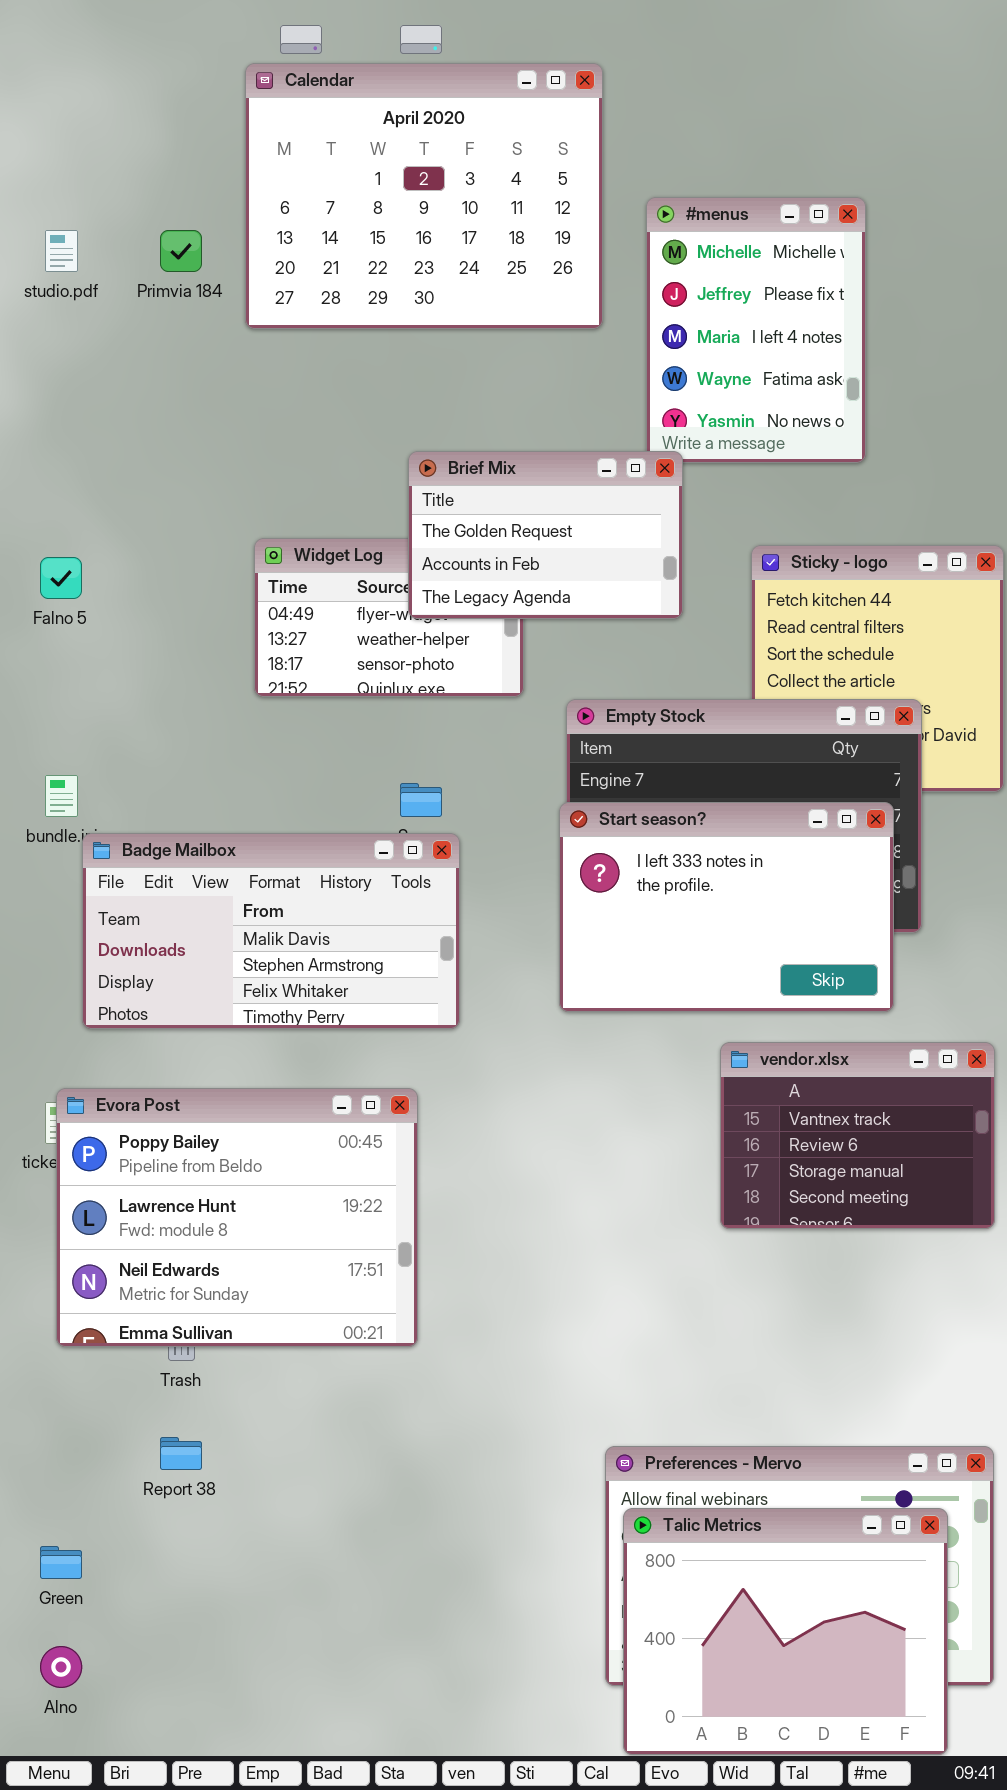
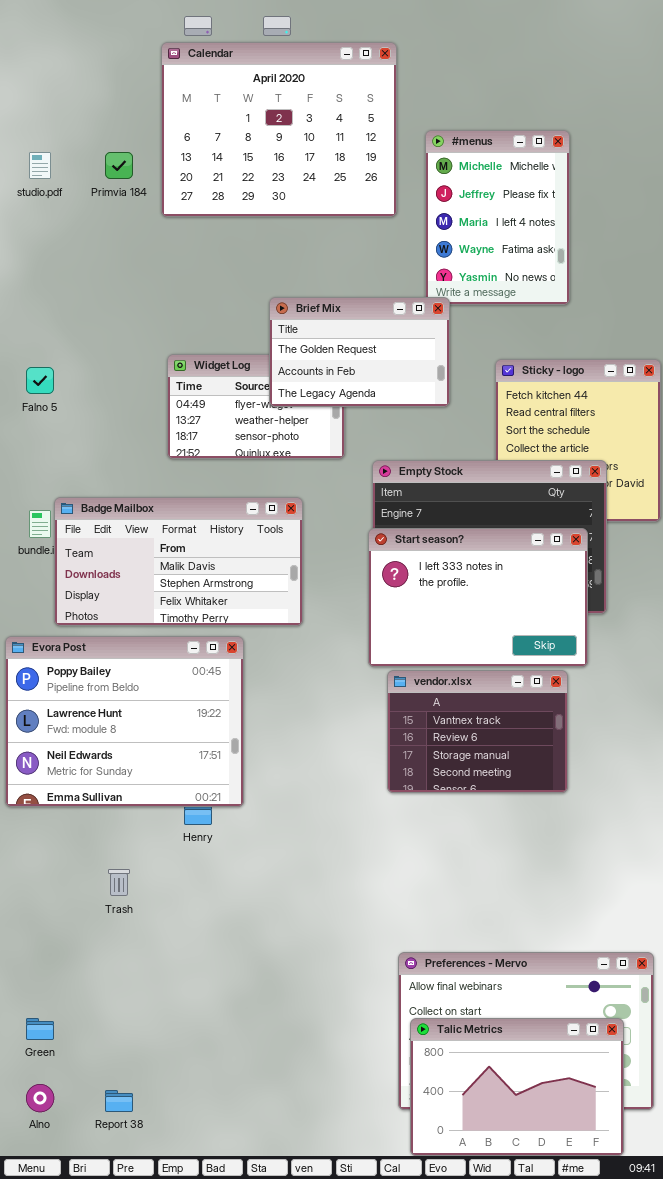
Badge Mailbox: [82,833,460,1029] -> [54,497,303,626], moved
vendor.xlsx: [720,1042,995,1229] -> [387,670,568,793], moved
Evora Post: [56,1088,418,1347] -> [5,636,244,807], moved
Report 38: [160,1437,202,1470] -> [105,1090,133,1112], moved
Talic Metrics: [623,1508,948,1755] -> [410,1018,624,1156], resized

